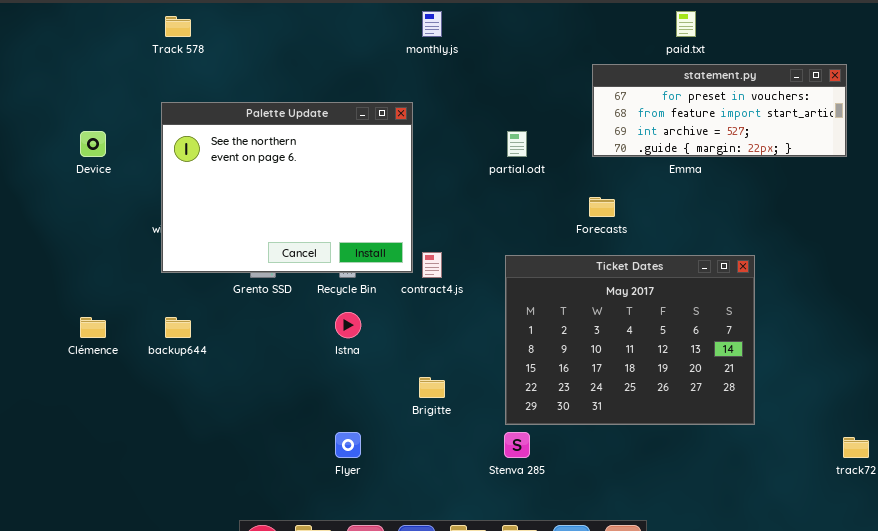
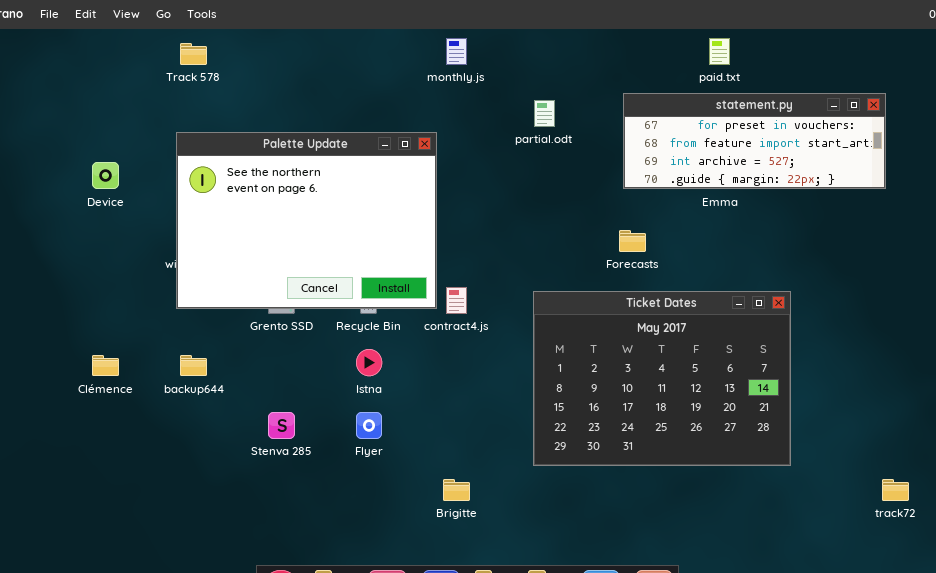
partial.odt: [507,131,527,157] -> [534,100,555,127], moved
Brigitte: [419,377,445,398] -> [443,479,470,501], moved
Flyer: [335,432,361,458] -> [356,412,382,439], moved
Stenva 285: [504,432,530,458] -> [268,412,295,439], moved

